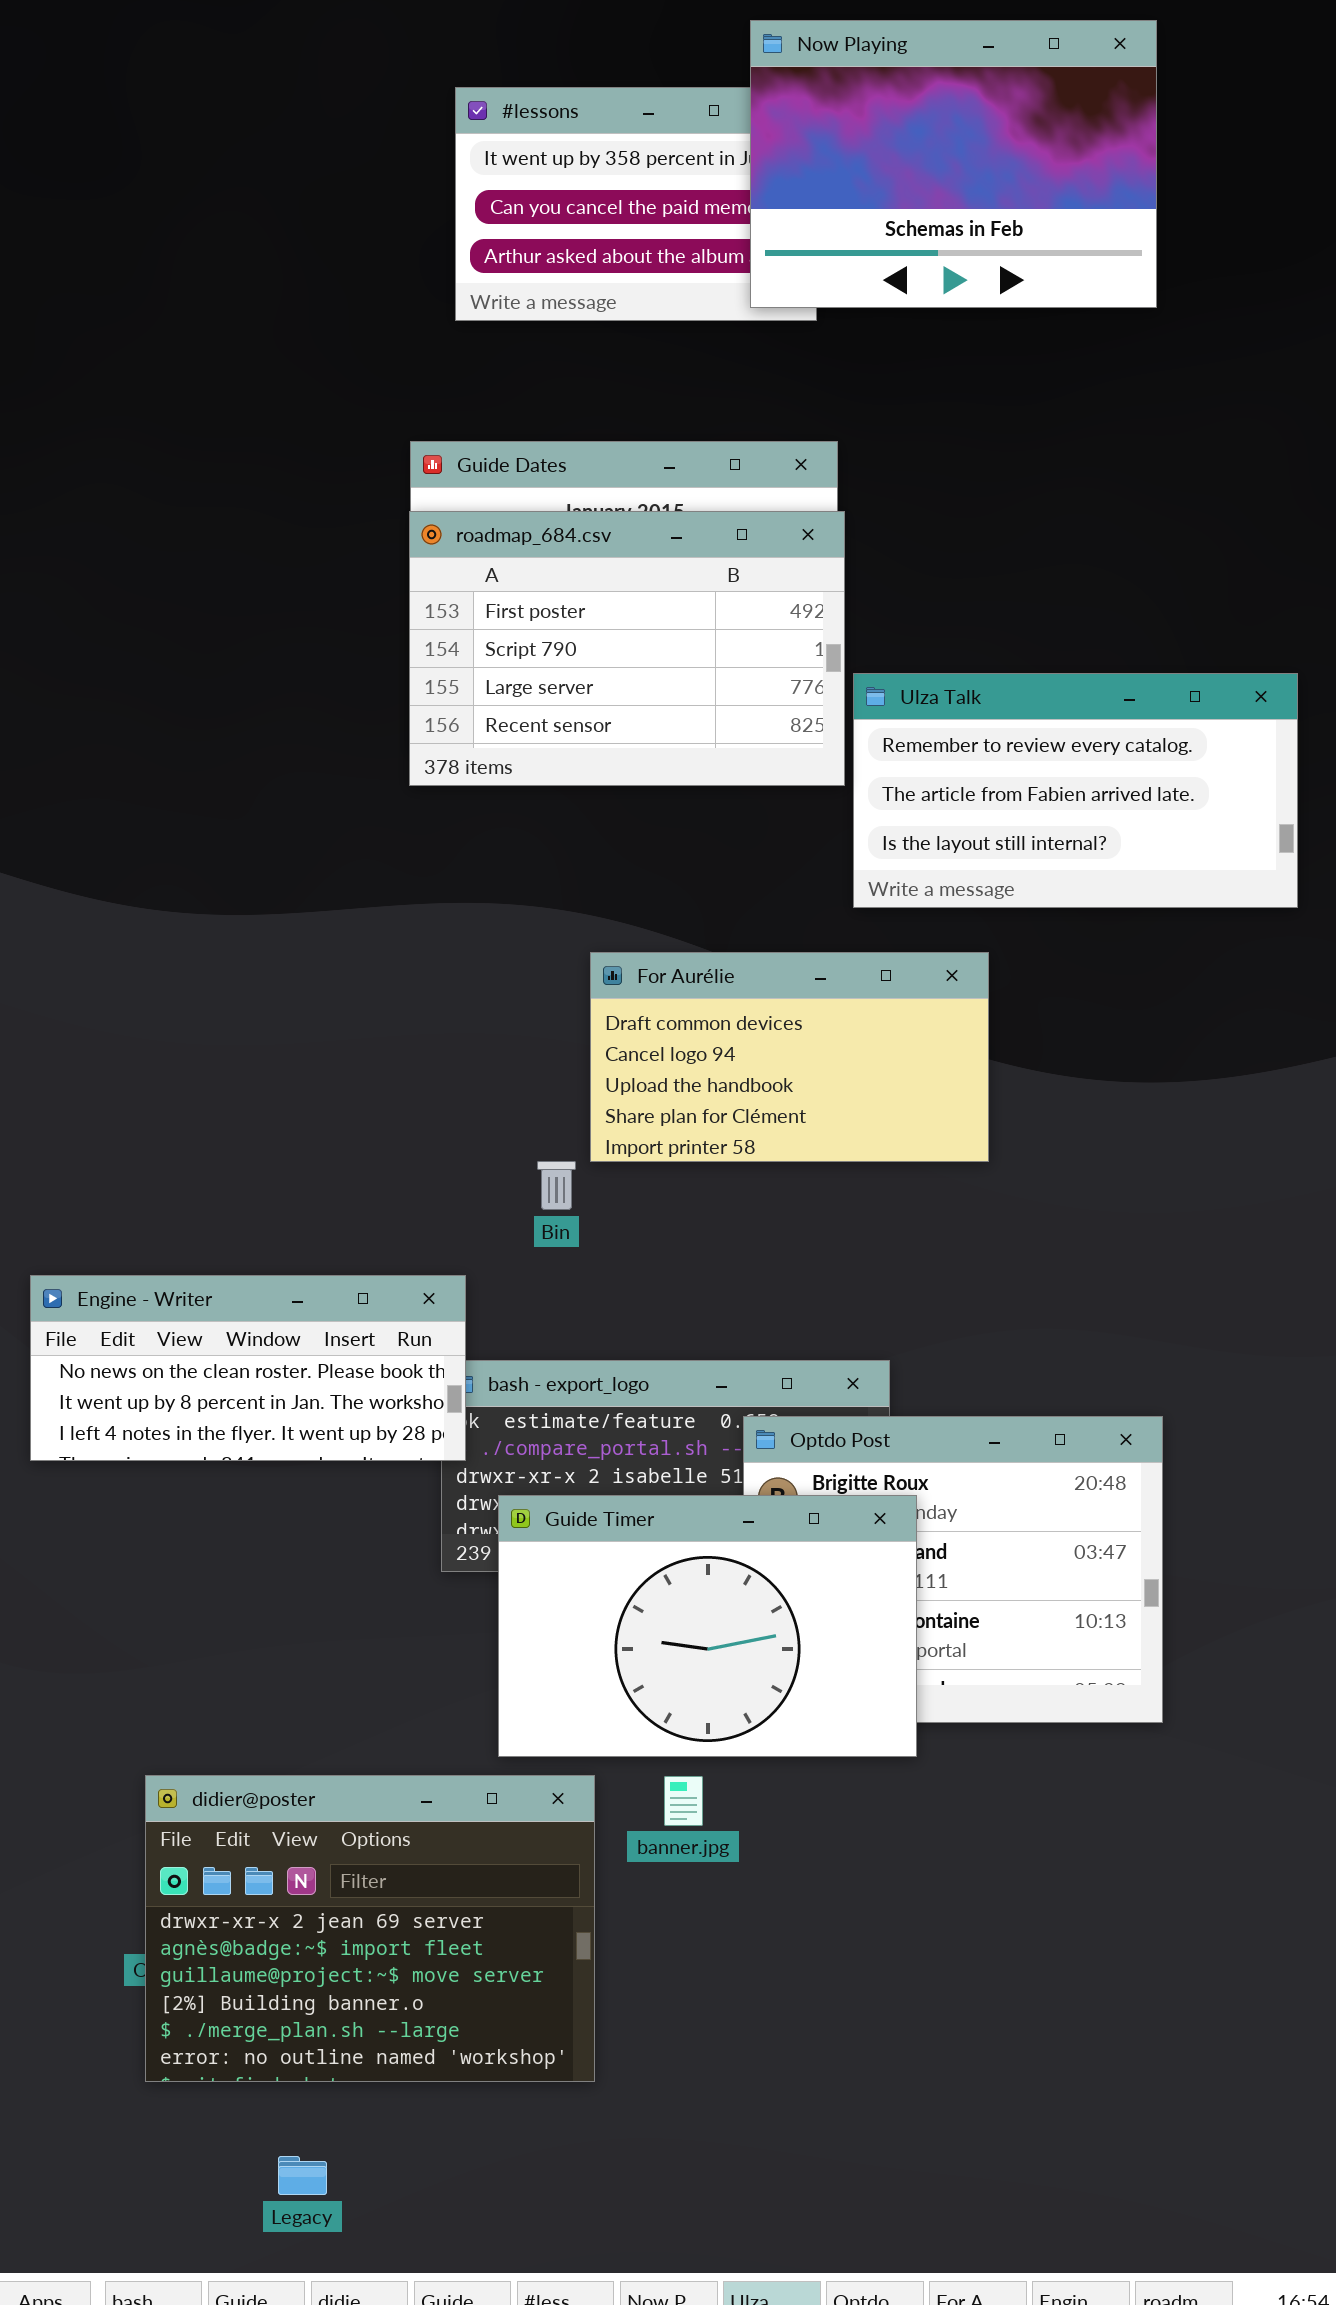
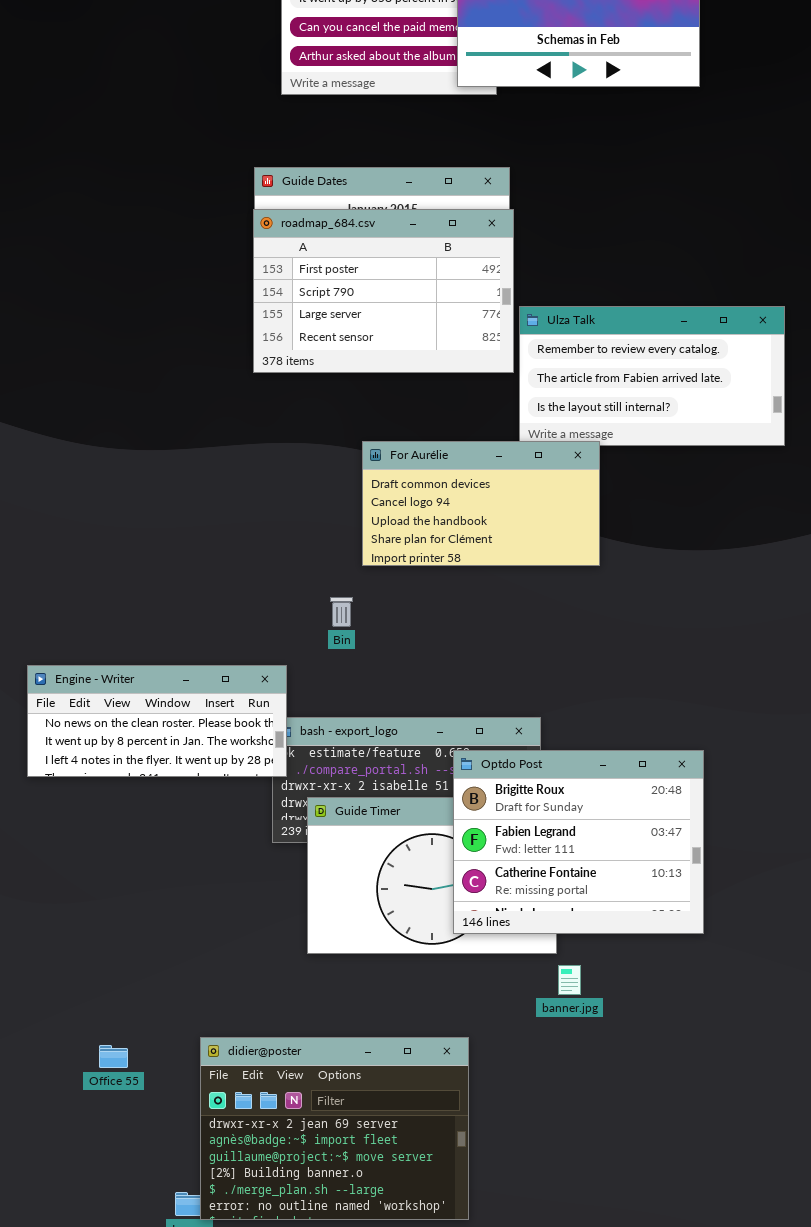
For Aurélie: [590,952,989,1162] -> [362,441,600,566], moved
Optdo Post: [743,1416,1163,1723] -> [453,750,704,934], raised
didier@poster: [145,1775,595,2082] -> [200,1037,469,1220], moved
banner.jpg: [664,1776,703,1826] -> [558,965,581,995], moved

